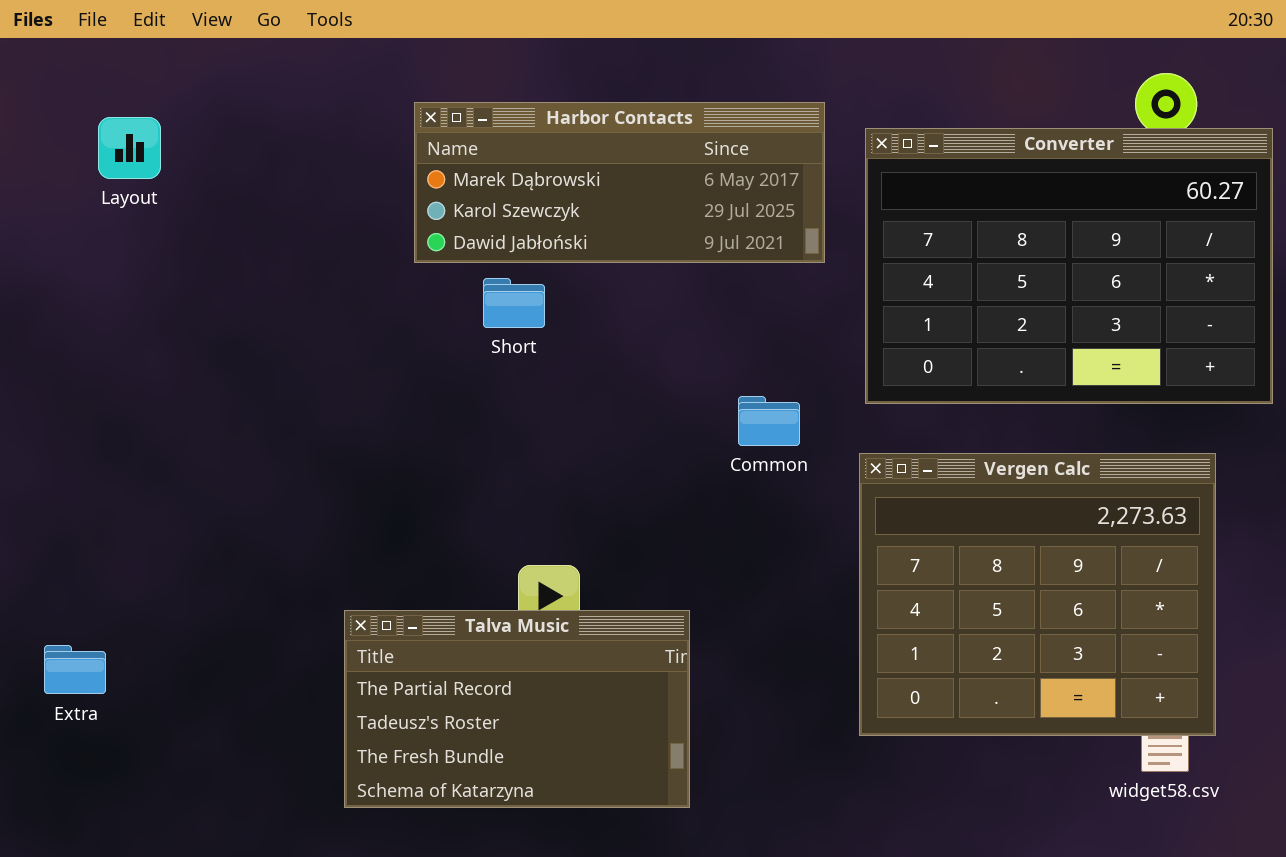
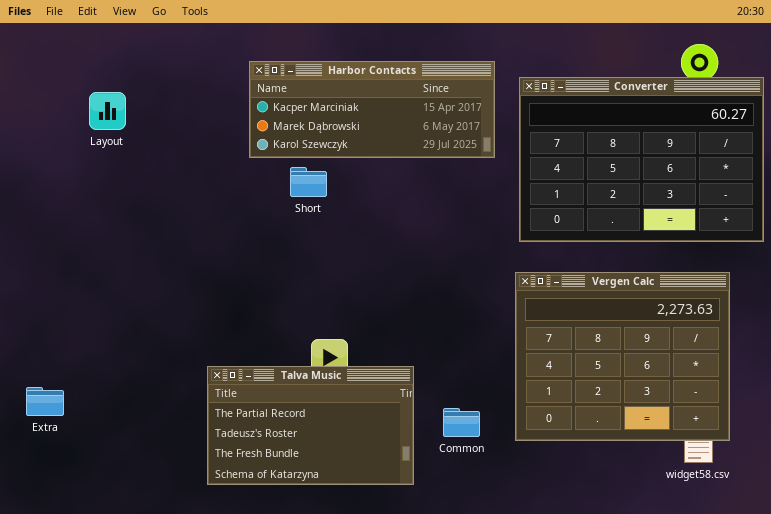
Harbor Contacts: [414,102,825,263] -> [249,61,495,158], scrolled up 1 row
Layout: [98,117,161,179] -> [89,92,126,130], moved
Common: [738,396,800,446] -> [443,408,480,437], moved

